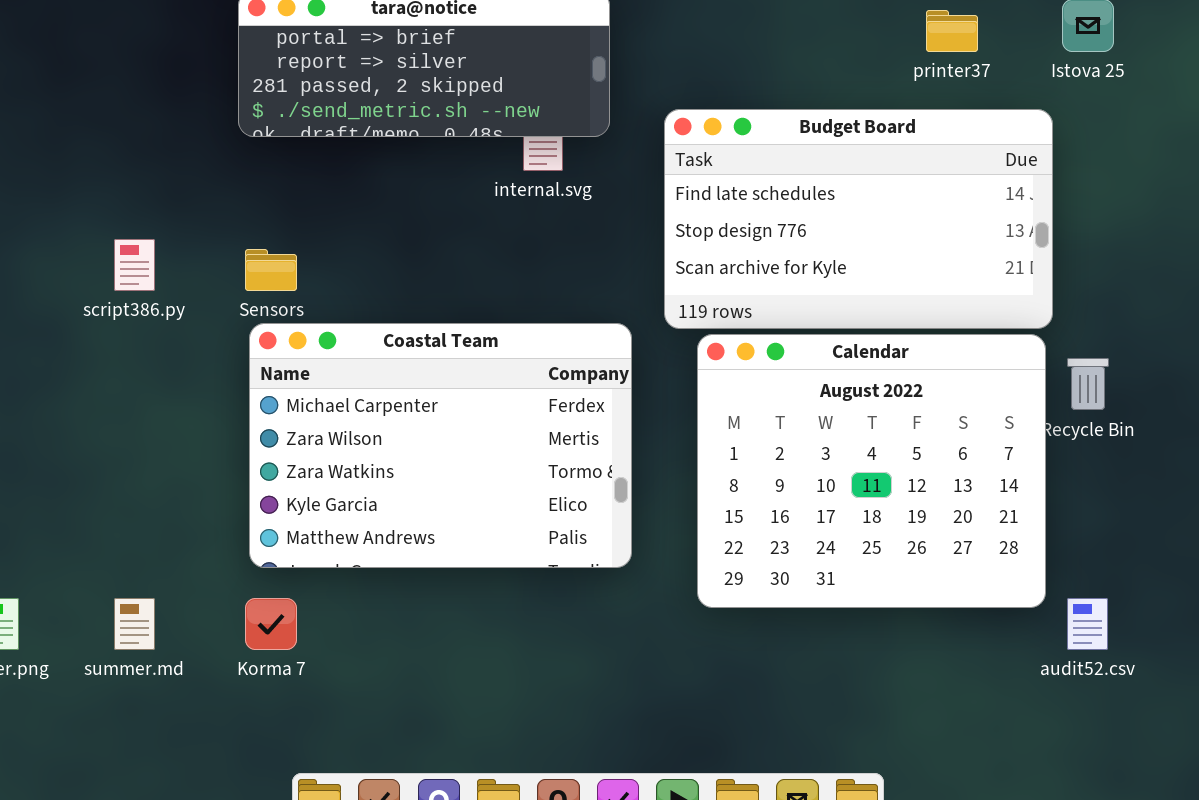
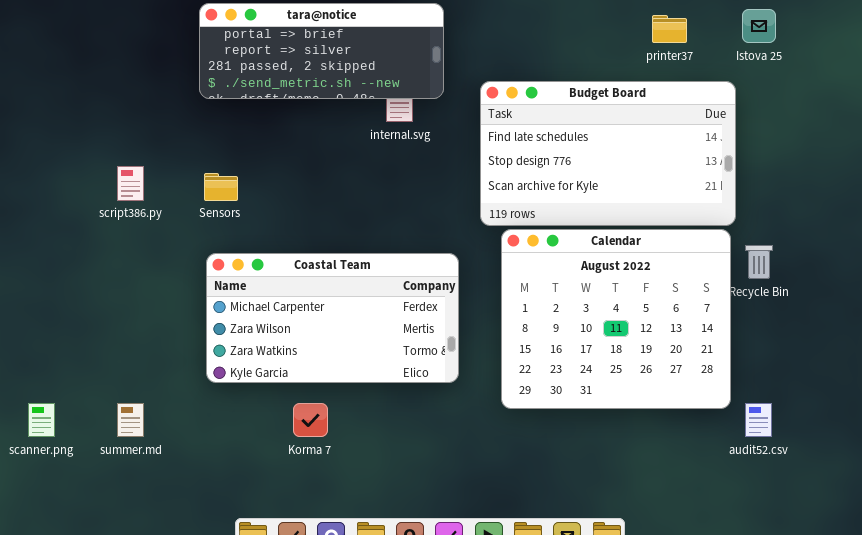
Coastal Team: [249,323,632,568] -> [206,253,459,383], resized
Korma 7: [245,598,297,650] -> [293,403,328,437], moved

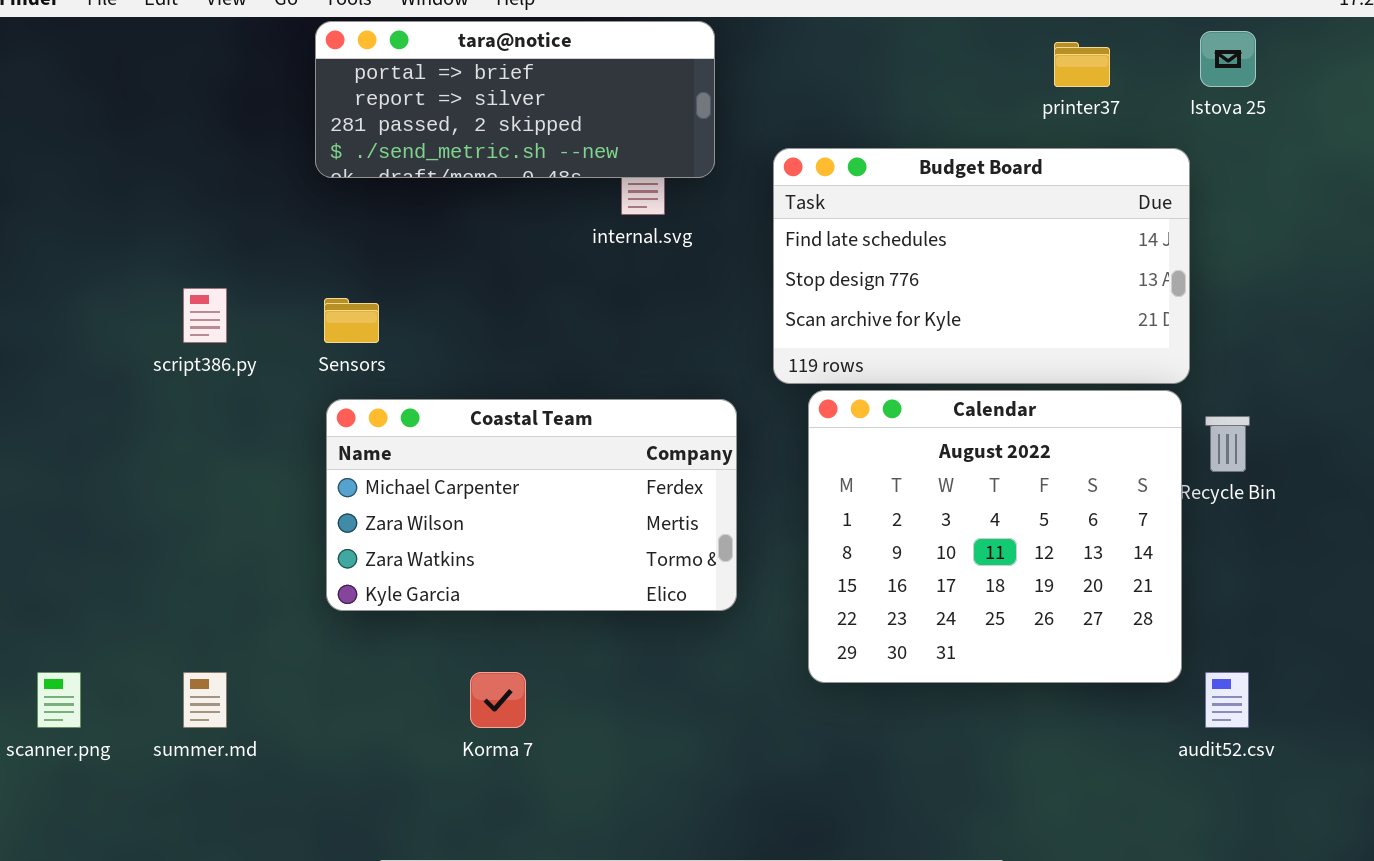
Coastal Team: [206,253,459,383] -> [326,399,737,611], moved

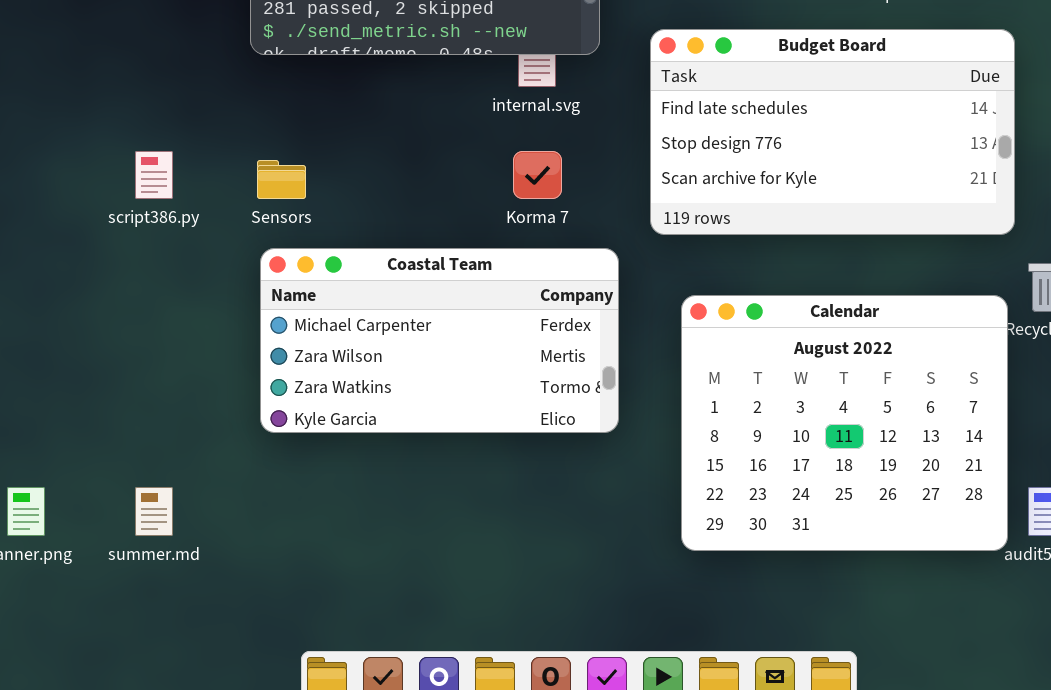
Calendar: [808,390,1182,683] -> [681,295,1008,551], moved
Korma 7: [470,672,526,728] -> [513,151,562,199], moved

